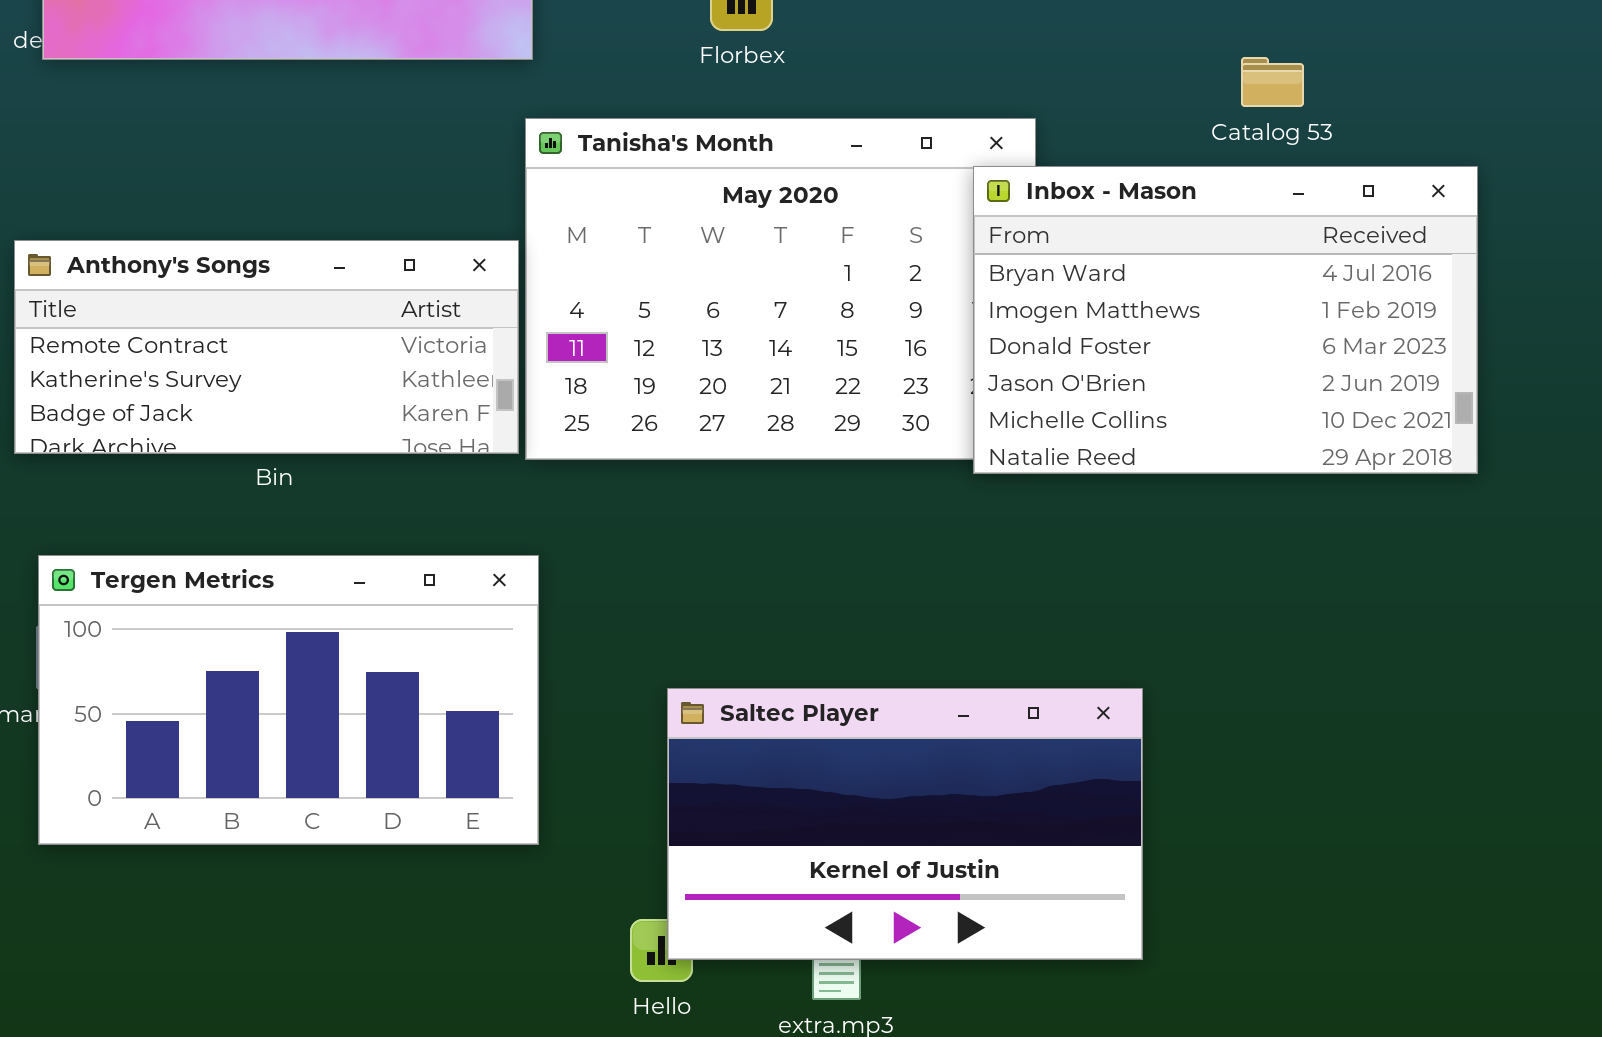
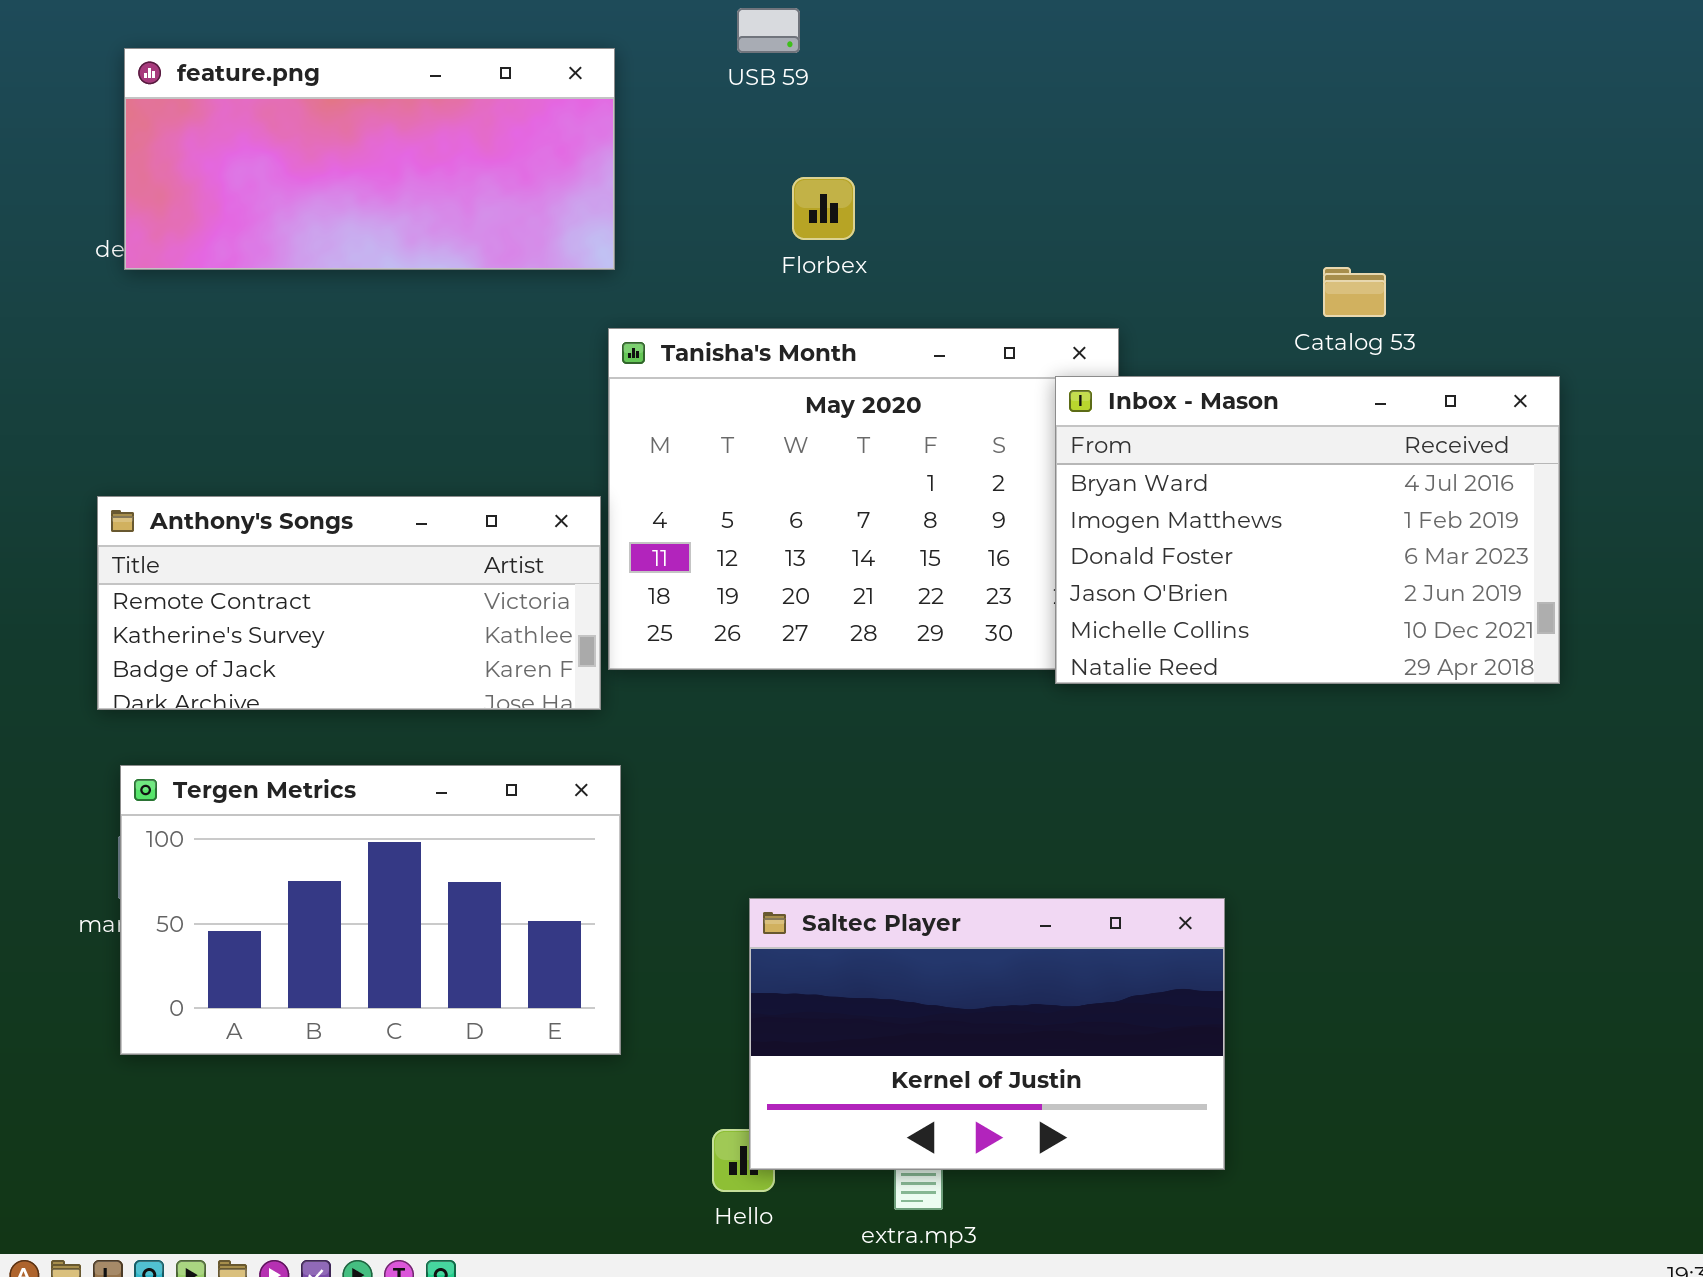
Anthony's Songs: [14,240,519,454] -> [97,496,601,710], moved

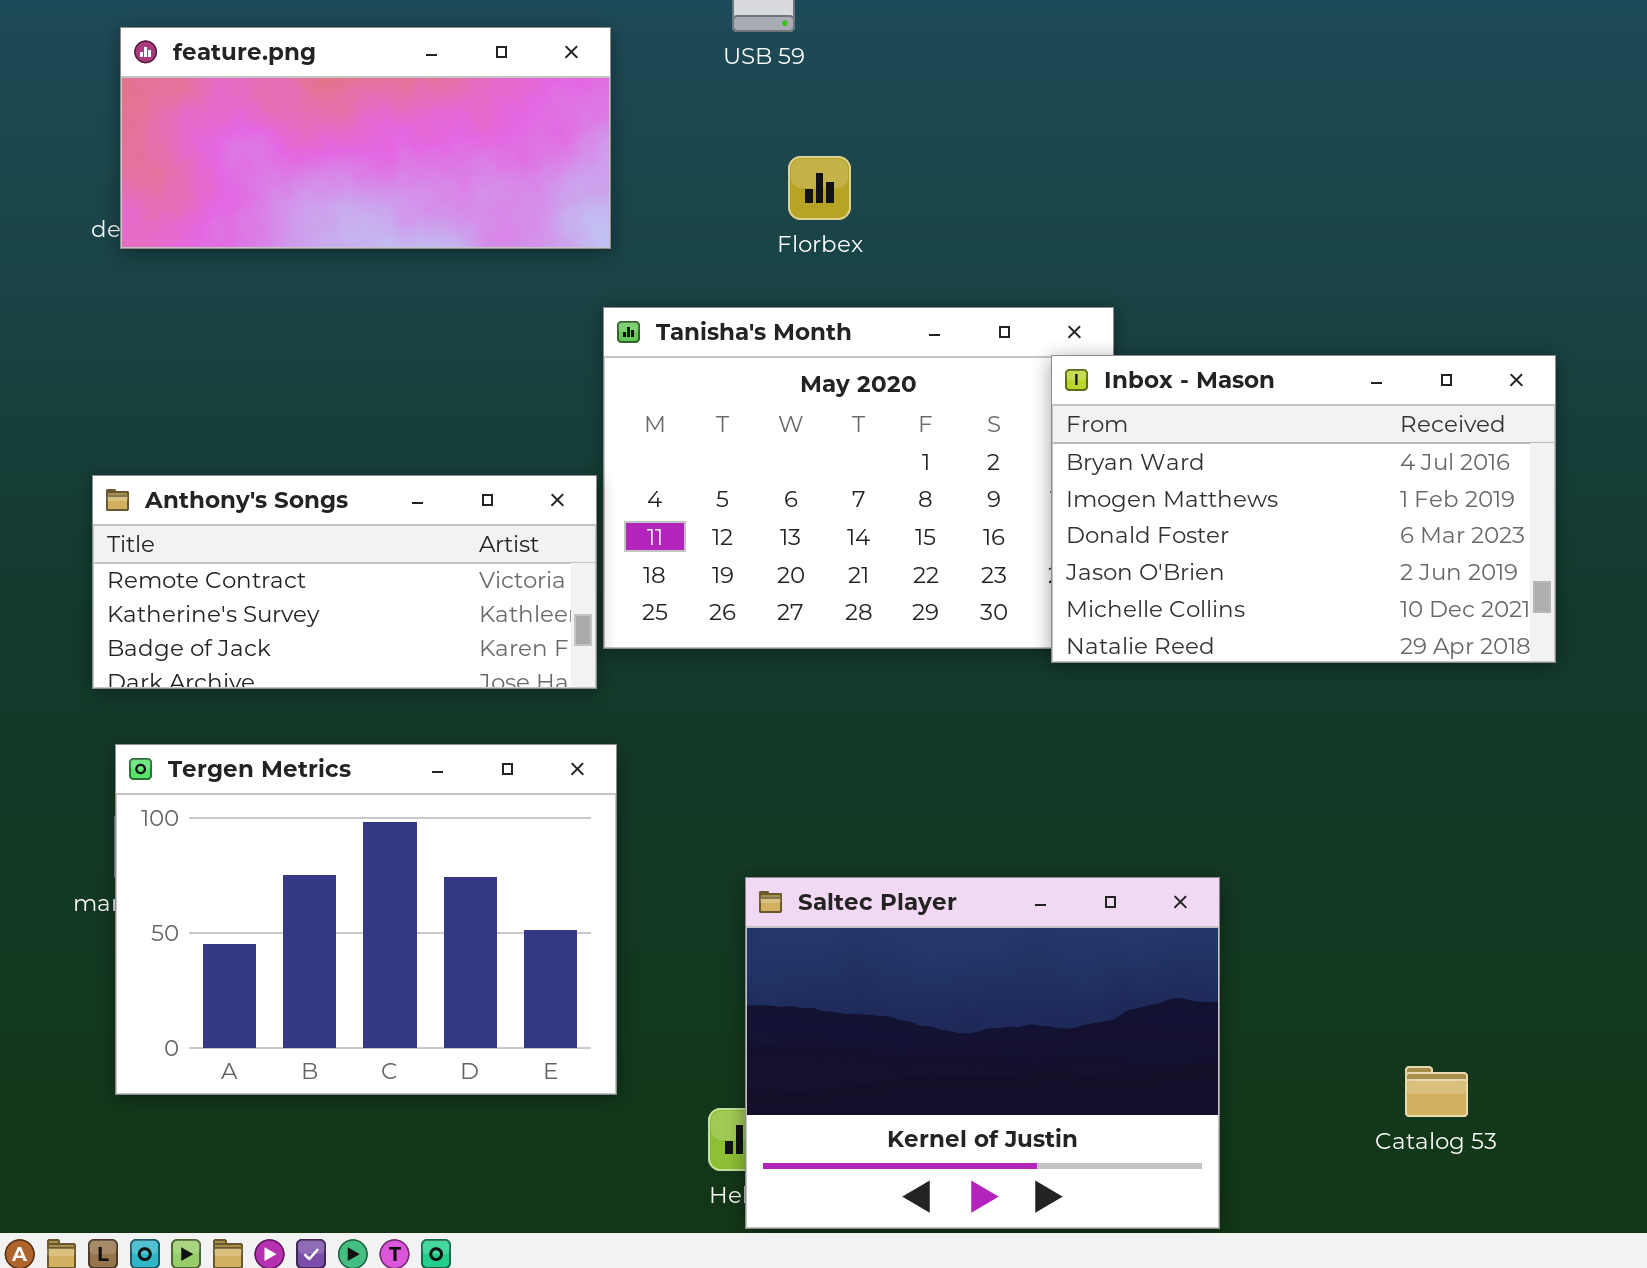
Catalog 53: [1323,267,1386,317] -> [1405,1066,1468,1117], moved
Tergen Metrics: [120,765,621,1055] -> [115,744,617,1095], resized
Saltec Player: [749,898,1225,1170] -> [745,877,1220,1229], resized

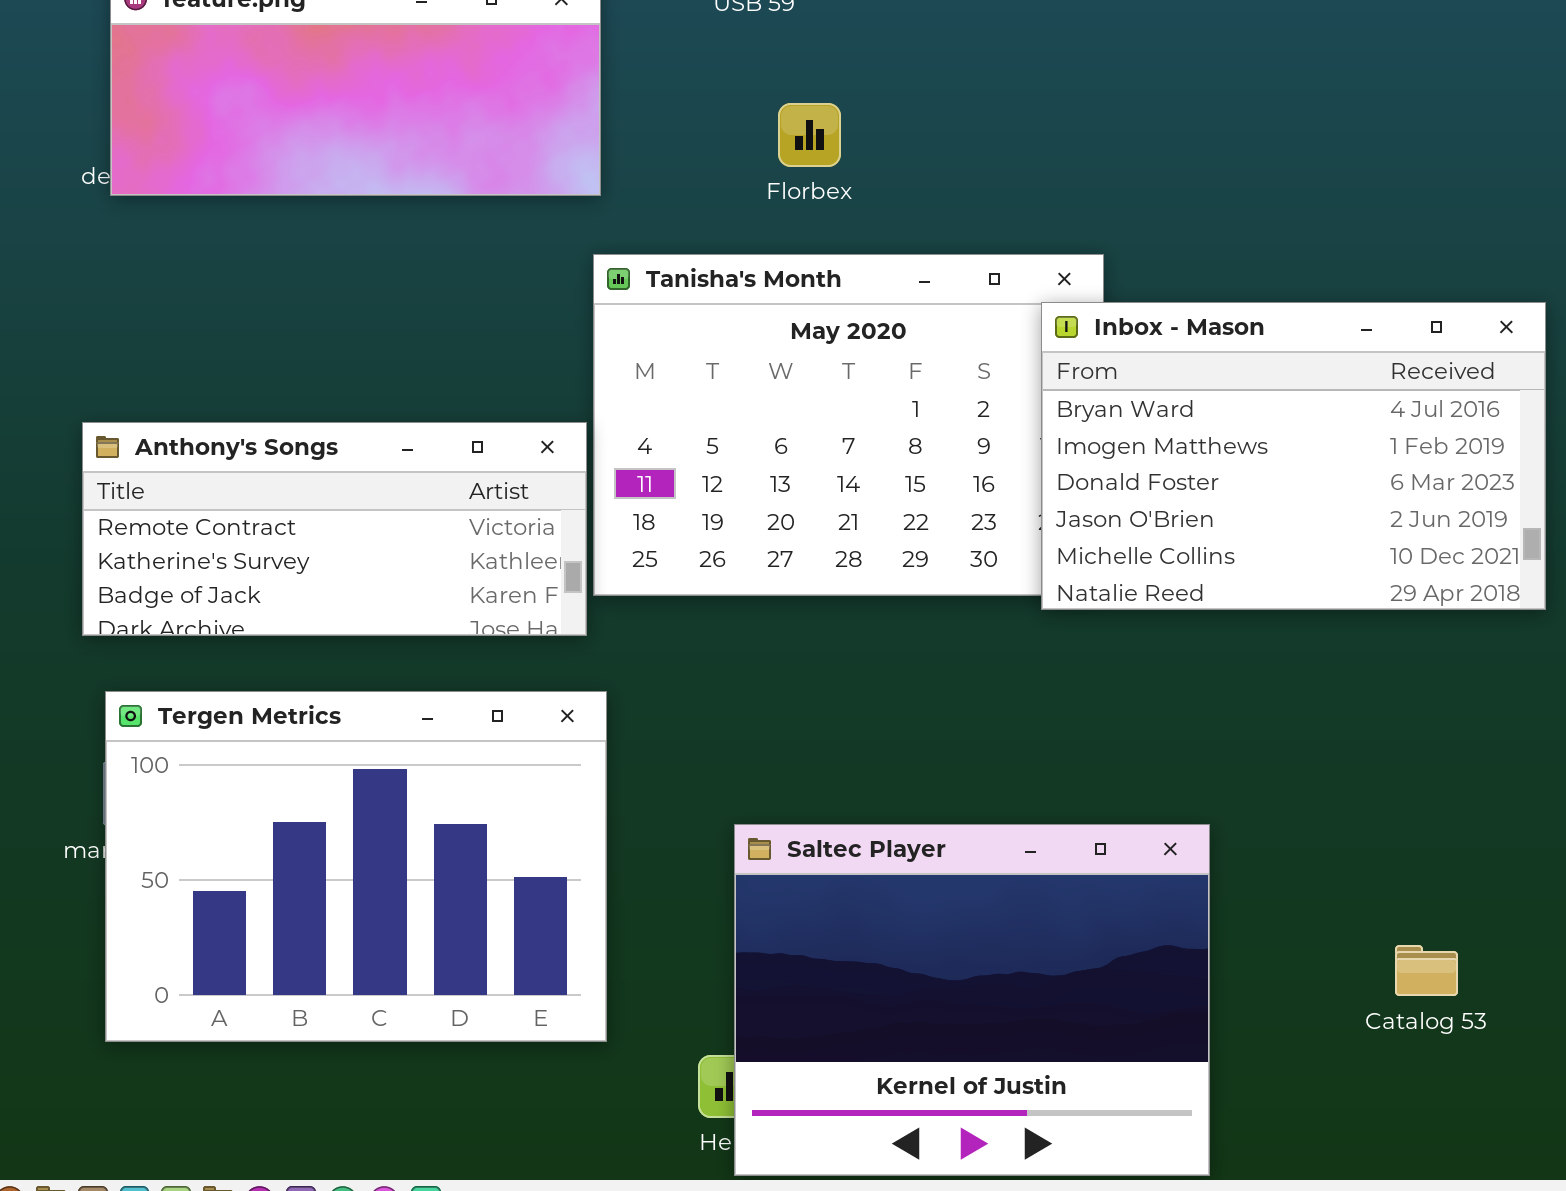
Catalog 53: [1405,1066,1468,1117] -> [1395,945,1458,996], moved

